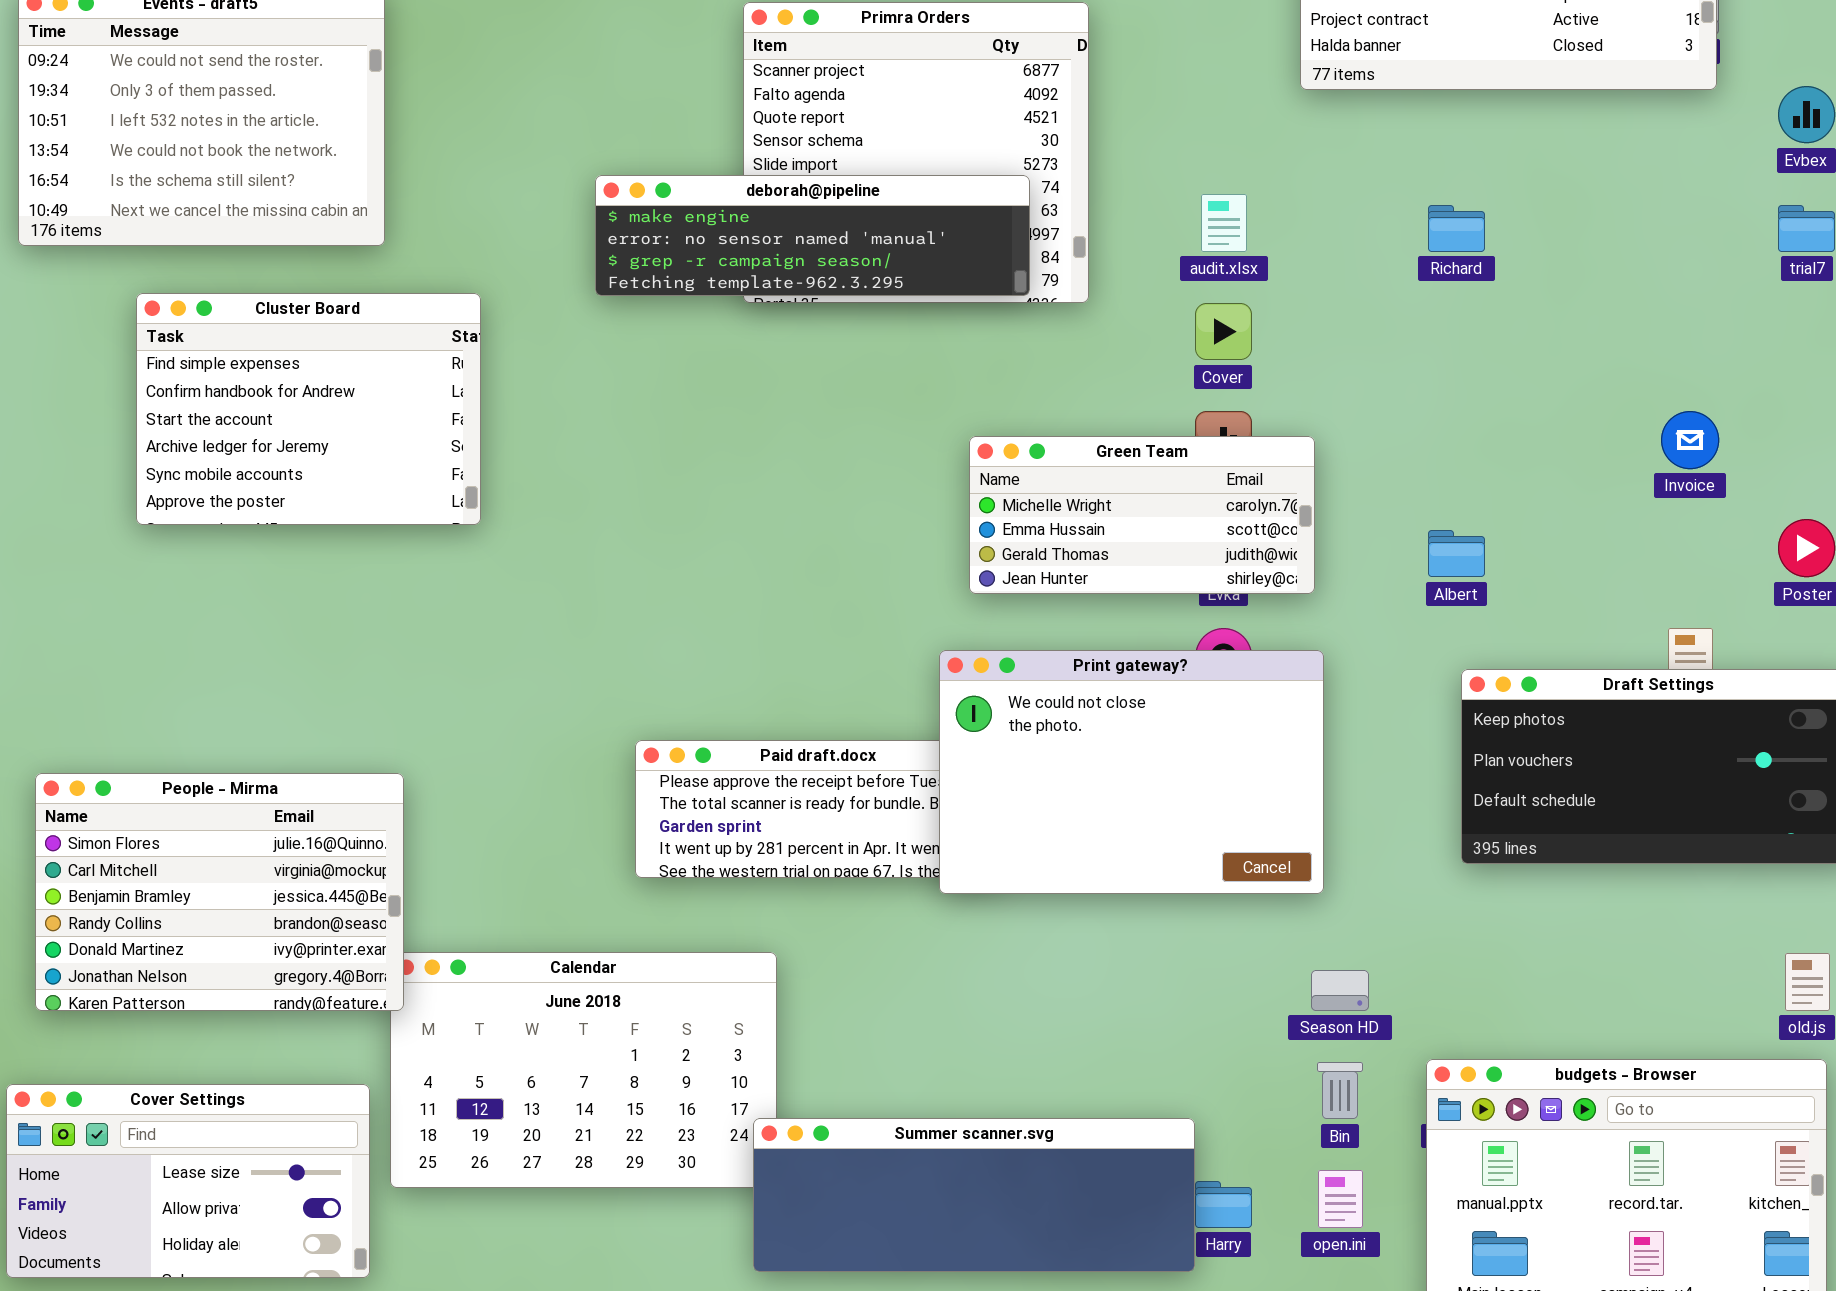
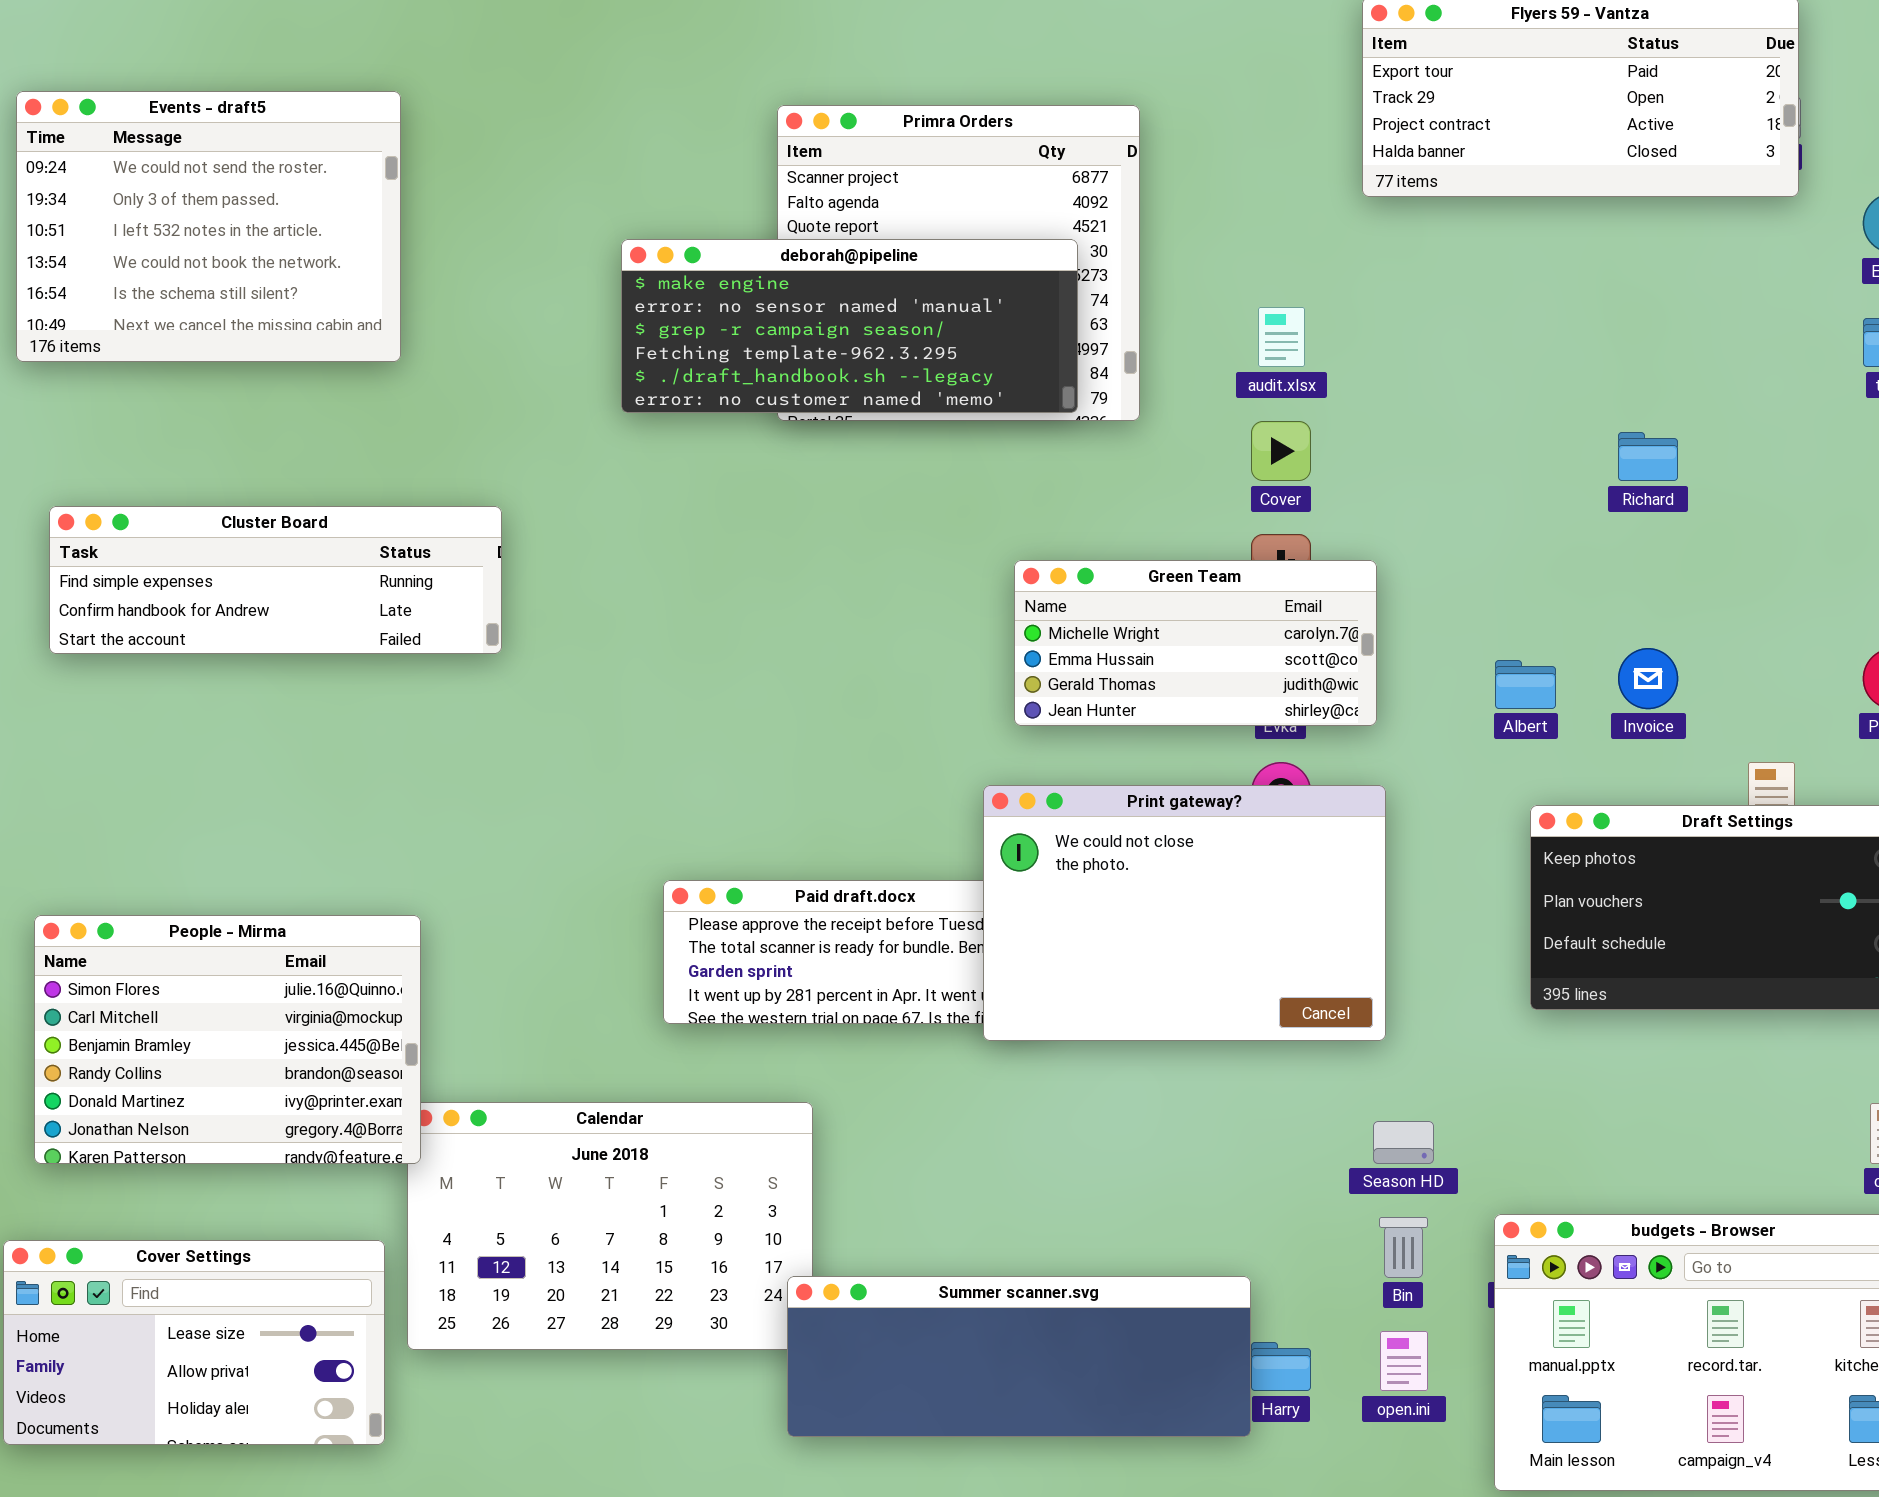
deborah@pipeline: [595,175,1030,296] -> [621,239,1078,413], resized
Richard: [1428,205,1485,252] -> [1618,432,1678,481], moved
Cluster Board: [136,293,481,525] -> [49,506,502,654], resized
Invoice: [1661,411,1719,469] -> [1618,648,1678,709], moved

